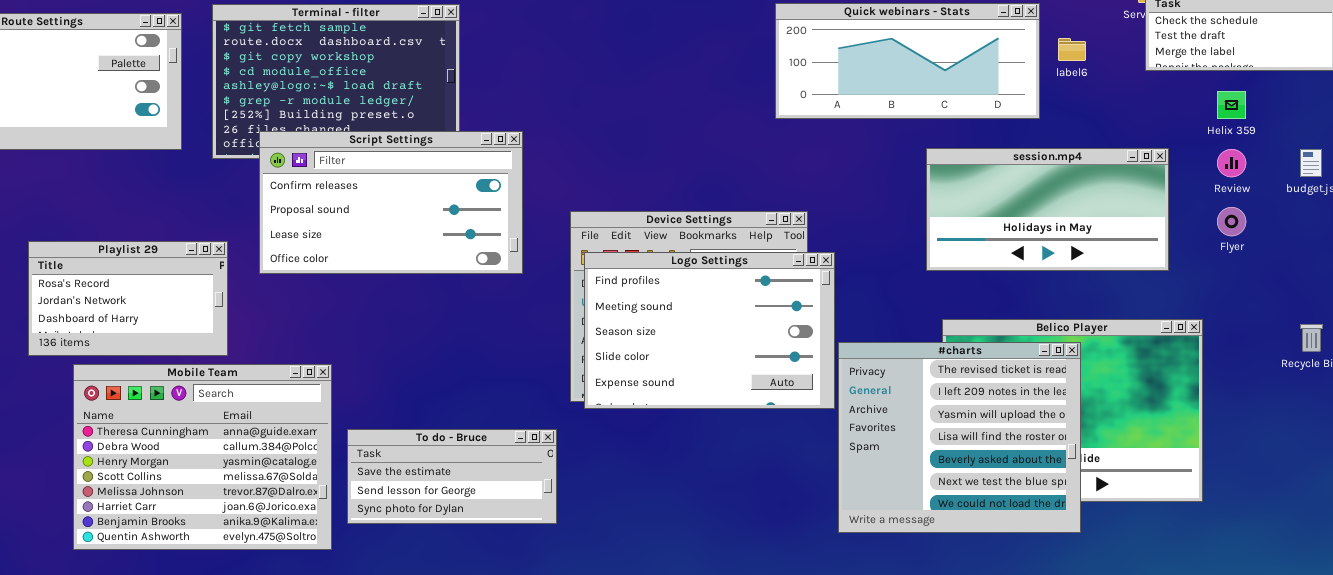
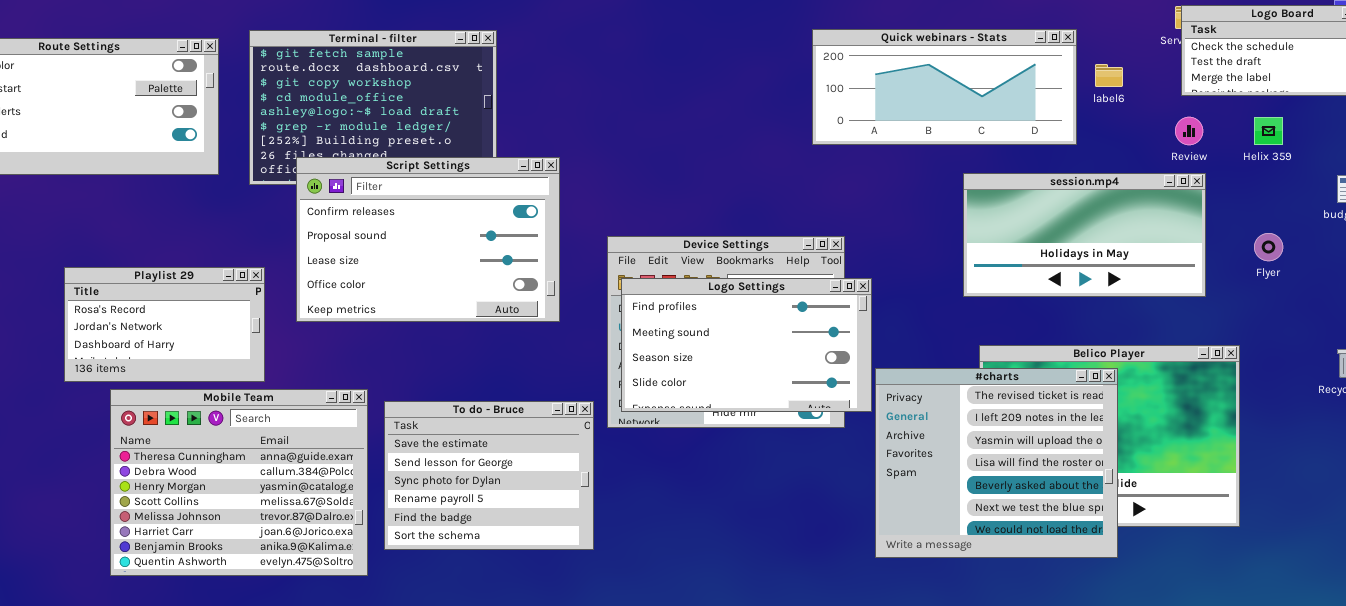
Script Settings: [259,131,523,274] -> [296,157,560,322], resized
Review: [1217,149,1246,177] -> [1175,117,1203,145], moved
Logo Settings: [584,252,835,409] -> [621,278,872,412], resized
To do - Bruce: [347,429,557,524] -> [384,401,594,550], resized

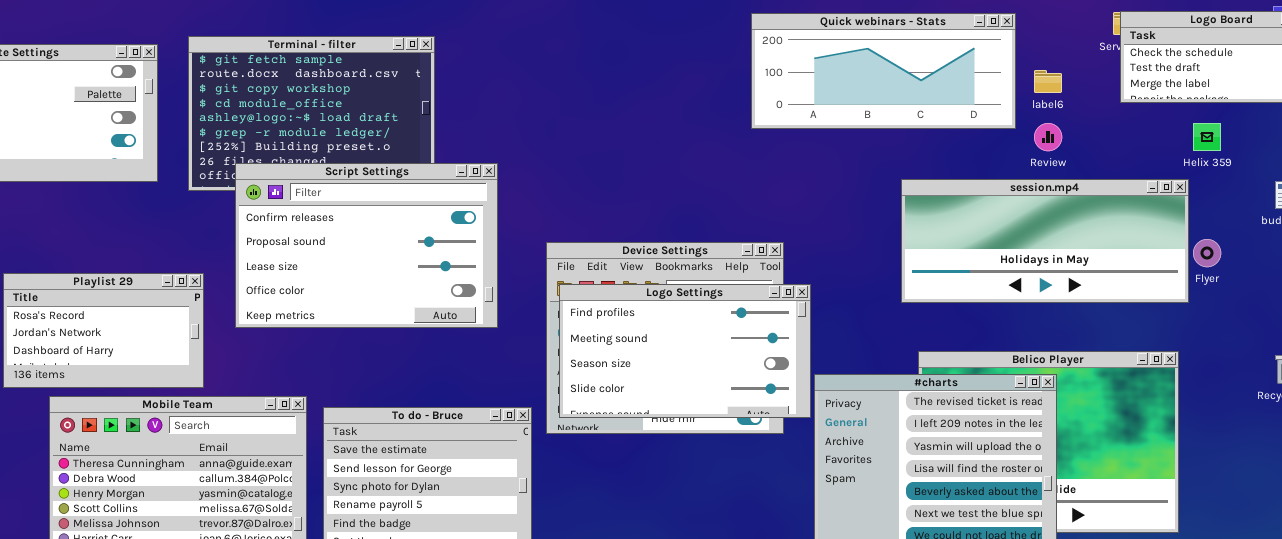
Quick webinars - Stats: [812,29,1077,145] -> [751,13,1016,129], moved
Review: [1175,117,1203,145] -> [1034,123,1062,151], moved
session.mp4: [963,173,1206,297] -> [901,179,1189,303], resized

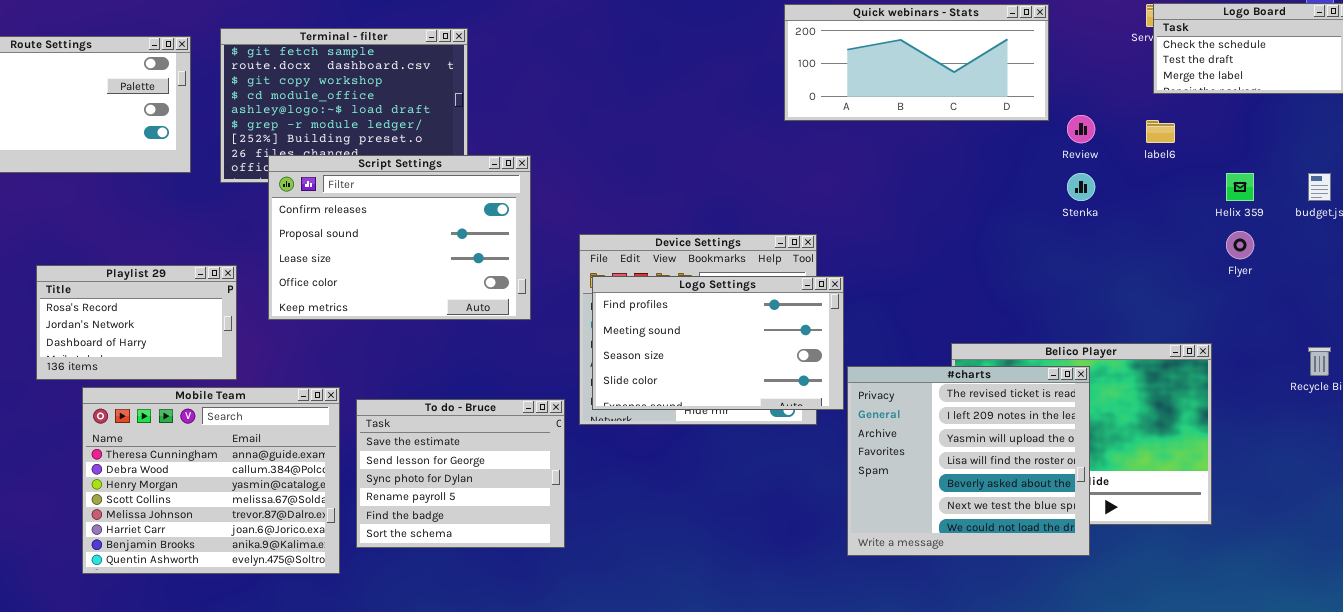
label6: [1034,70,1062,93] -> [1146,120,1175,143], moved
Helix 359: [1193,123,1221,151] -> [1226,173,1254,201], moved
session.mp4: [901,179,1189,303] -> none, closed

